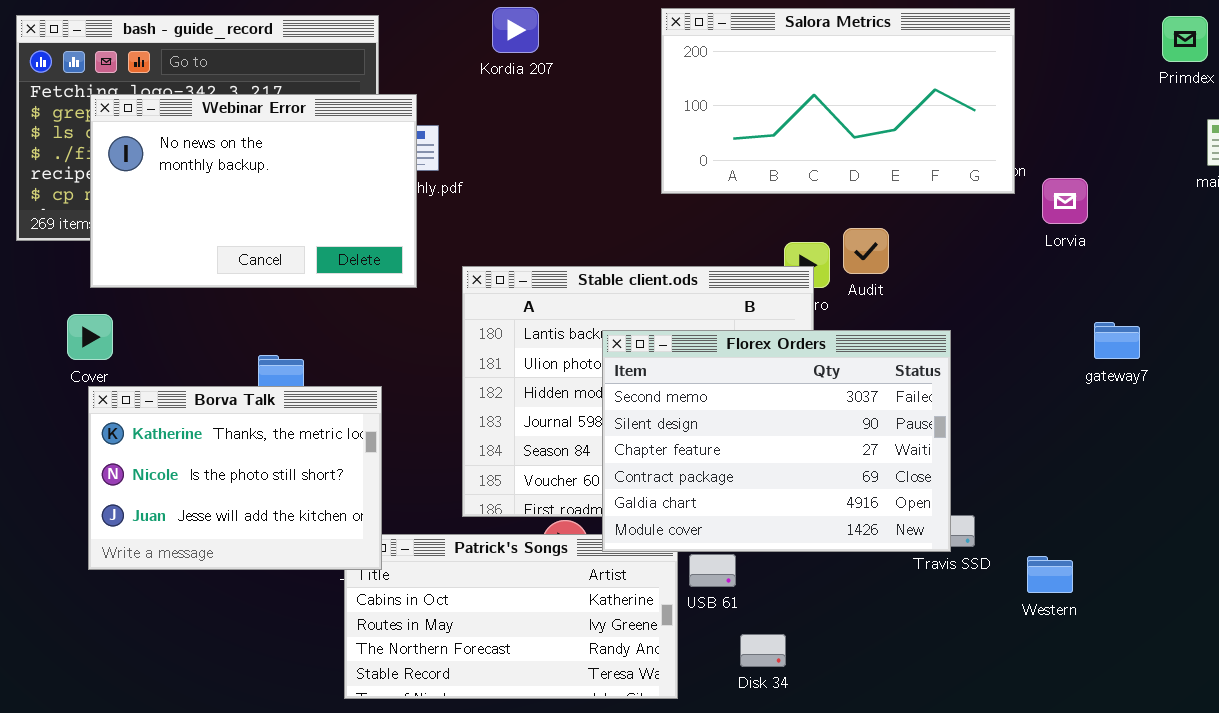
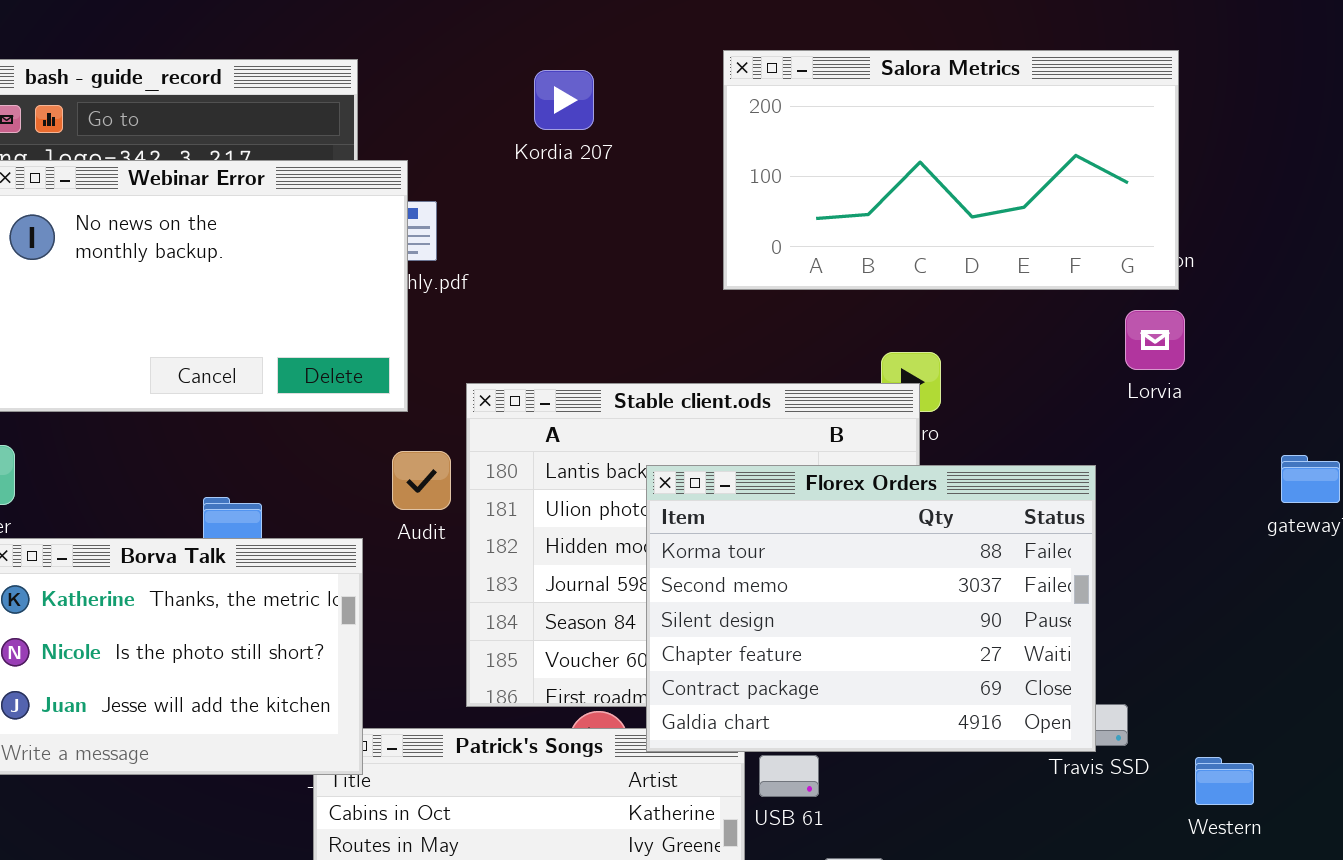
Kordia 207: [492,7,539,53] -> [534,70,594,130], moved
Lorvia: [1042,178,1088,224] -> [1125,310,1185,370], moved
Audit: [843,228,889,274] -> [392,451,451,510], moved
Florex Orders: [602,330,951,552] -> [646,465,1096,752], scrolled up 1 row

